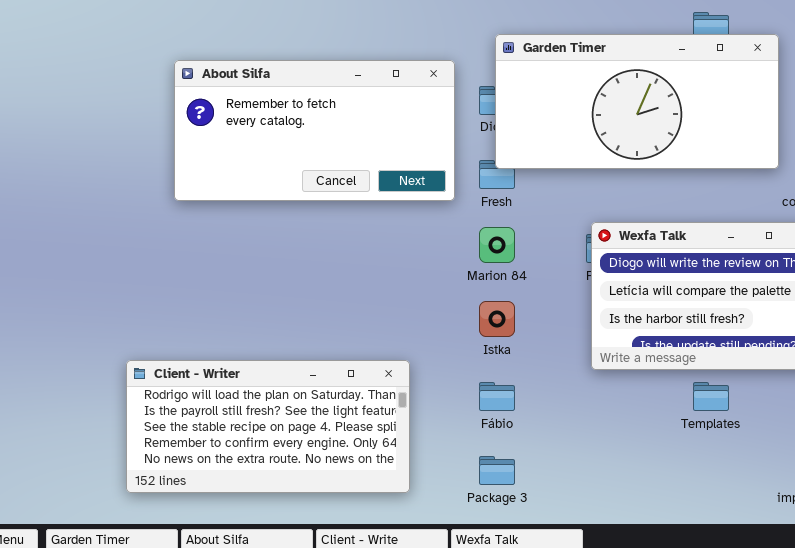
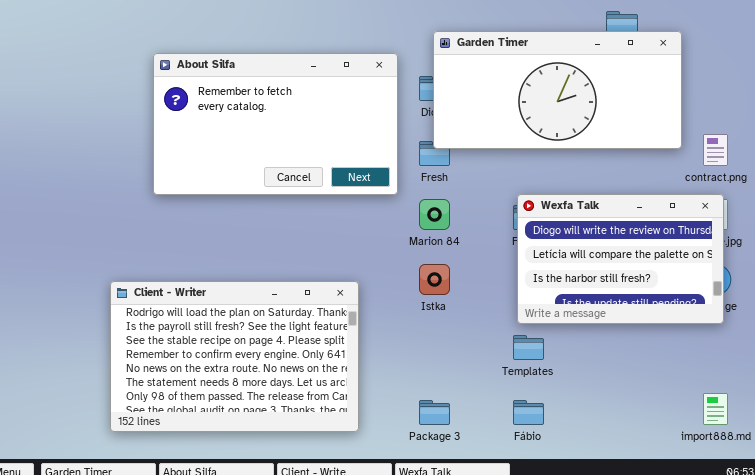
About Silfa: [174,60,455,201] -> [153,53,398,195], resized
Client - Writer: [126,360,410,493] -> [110,281,359,432], resized
Fábio: [479,382,515,411] -> [513,400,544,425], moved
Templates: [693,382,729,411] -> [513,335,544,360], moved

